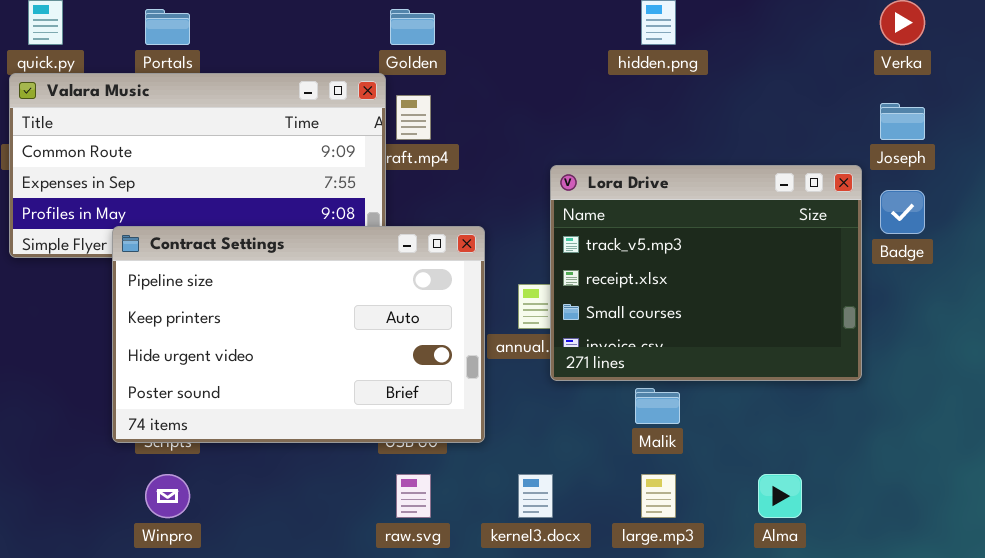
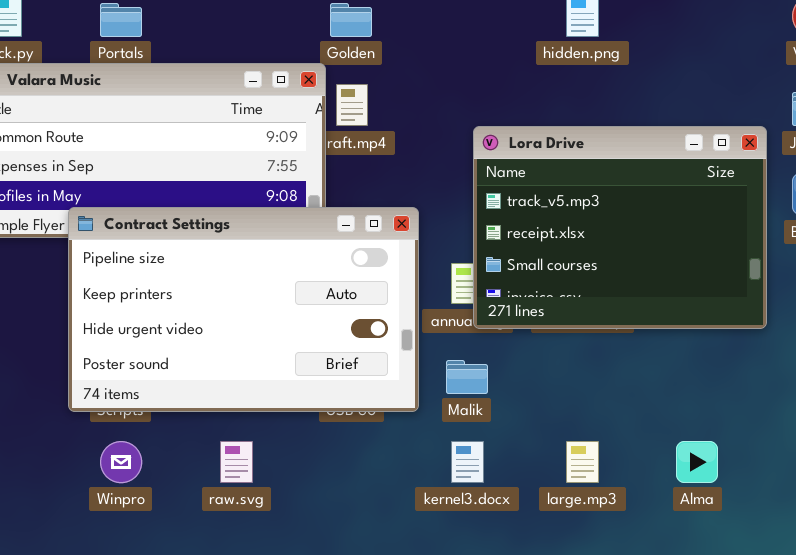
Lora Drive: [550,165,862,381] -> [473,126,767,329], moved
Malik: [635,388,680,424] -> [446,360,488,394], moved
raw.svg: [396,474,431,518] -> [220,441,253,483], moved

